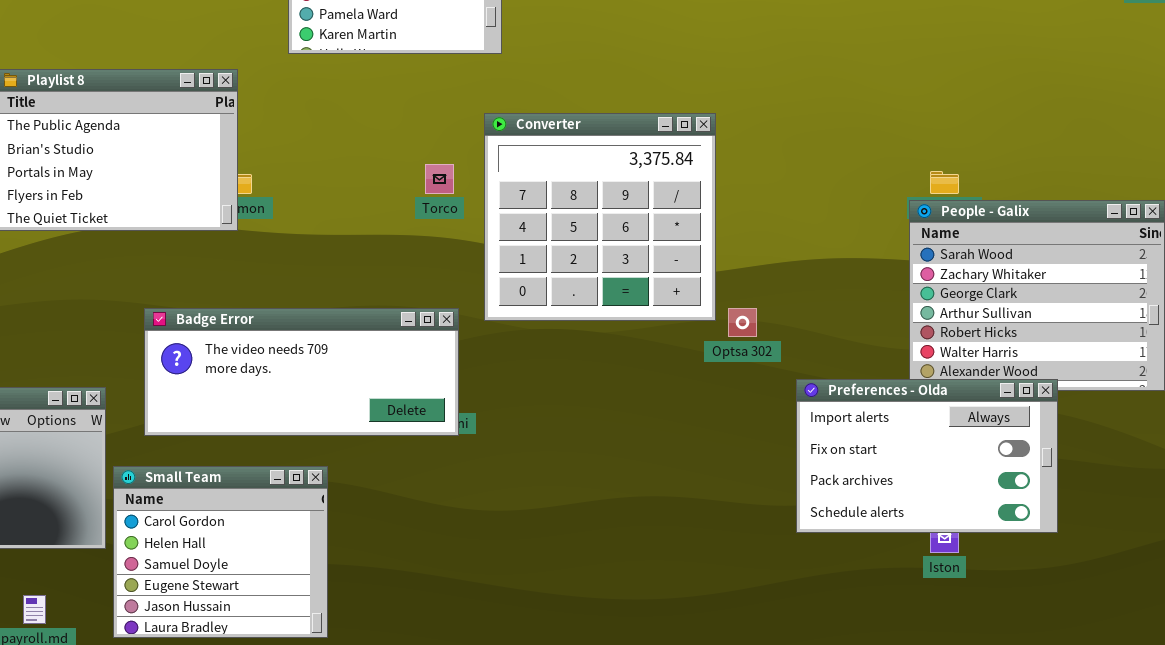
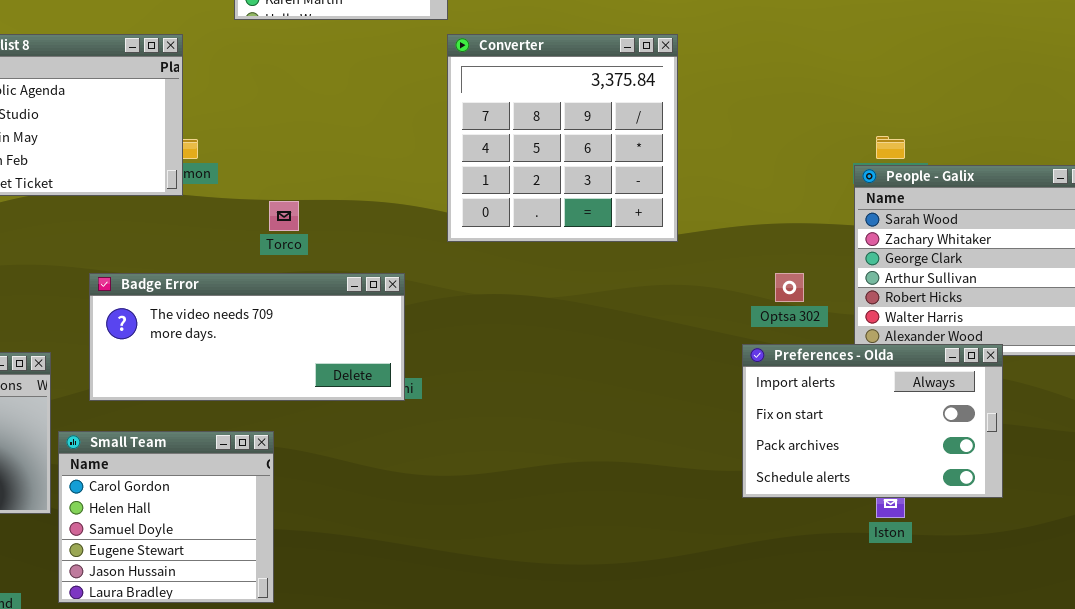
Converter: [484,113,716,321] -> [447,34,678,242], moved
Torco: [425,164,454,194] -> [269,201,299,231], moved
Optsa 302: [728,308,757,337] -> [775,273,804,302], moved

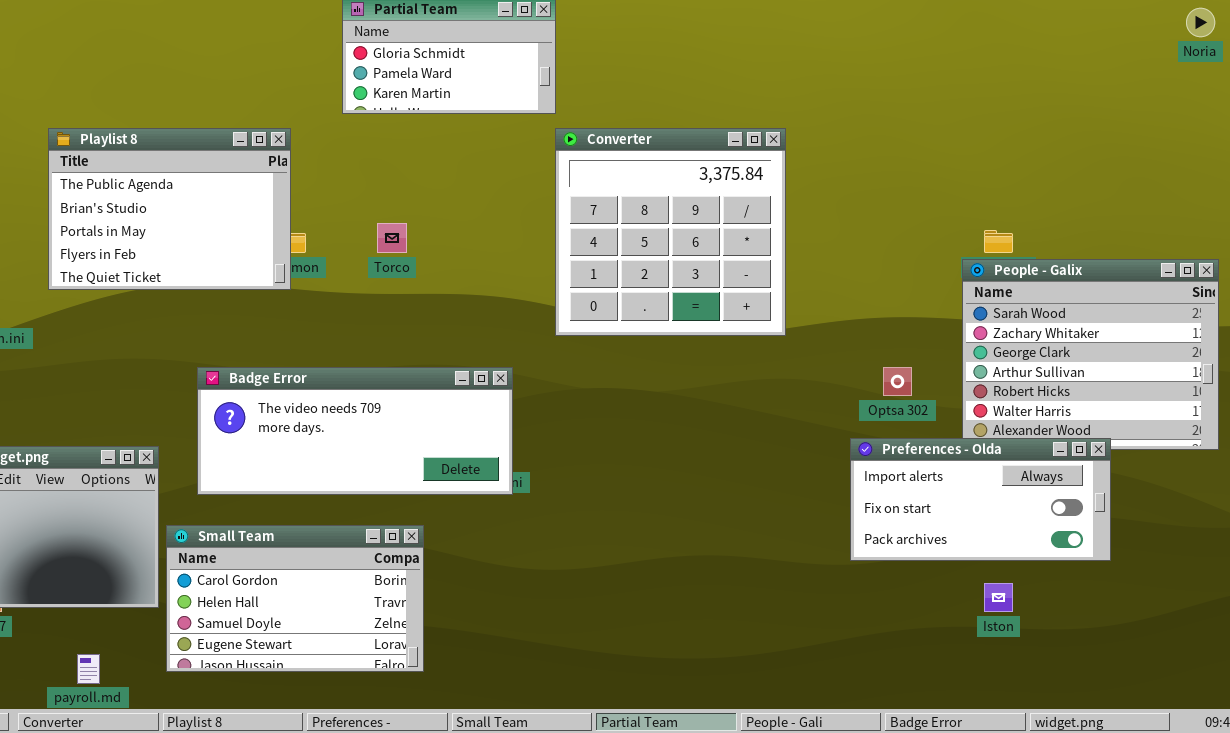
Torco: [269,201,299,231] -> [377,223,407,253], moved
Preferences - Olda: [742,344,1003,498] -> [850,438,1111,561], resized
Small Team: [58,431,274,603] -> [166,525,424,672], resized

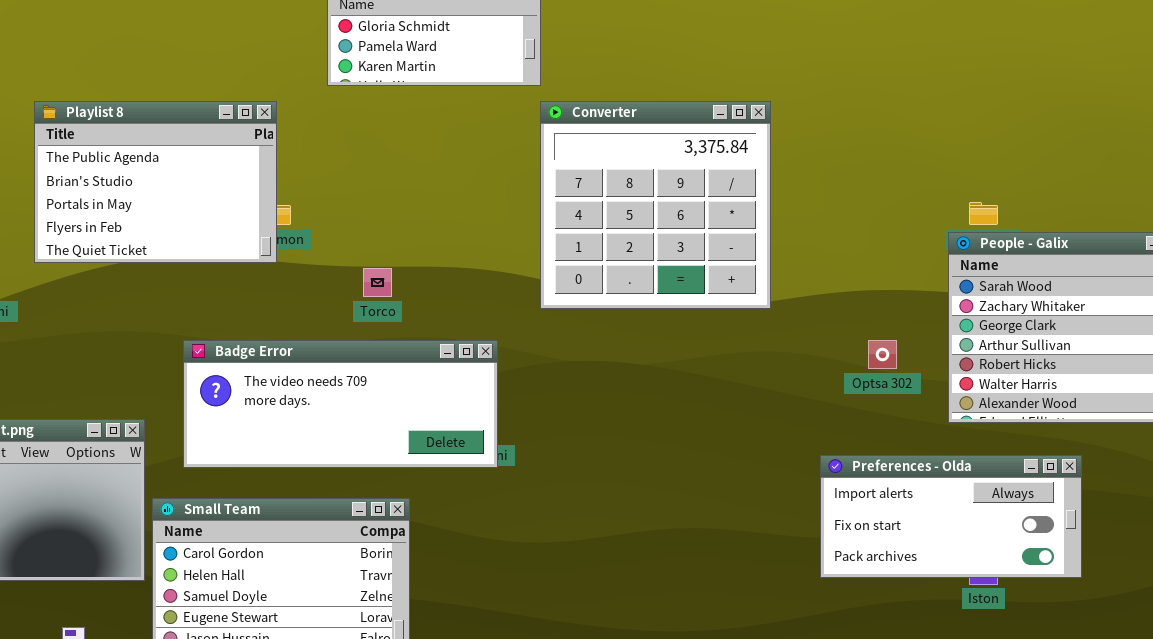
Torco: [377,223,407,253] -> [363,268,392,297], moved
Preferences - Olda: [850,438,1111,561] -> [820,455,1082,578], moved

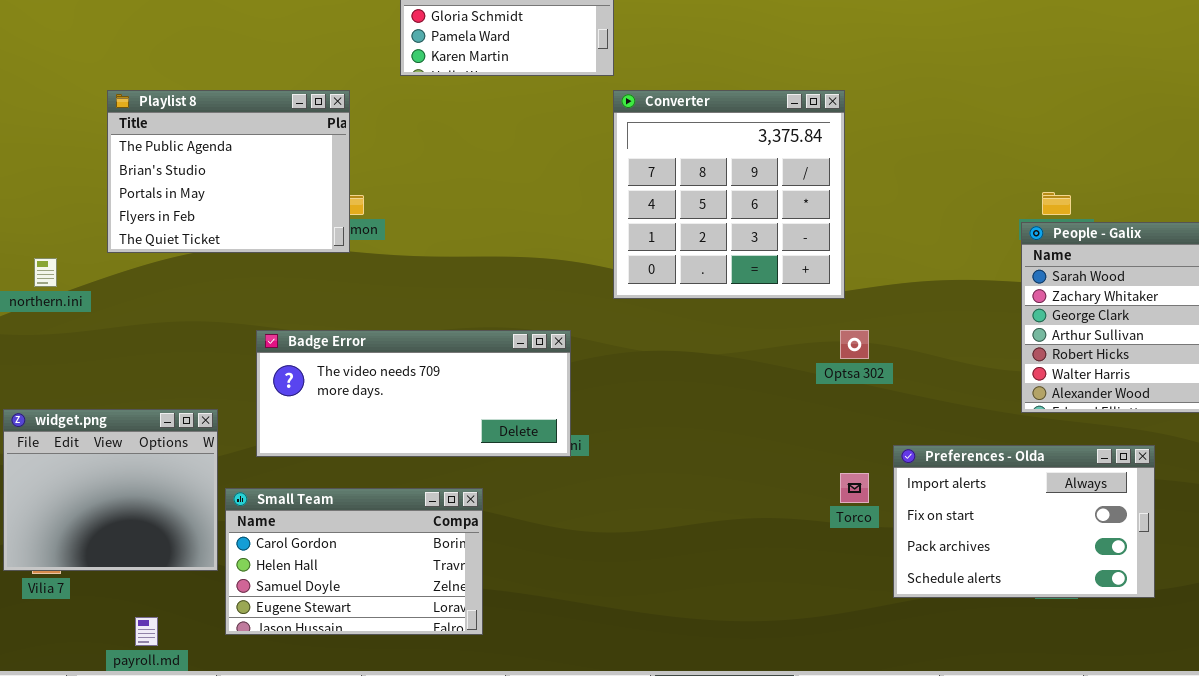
Torco: [363,268,392,297] -> [840,473,869,503], moved
Optsa 302: [868,340,897,369] -> [840,330,869,359], moved
Preferences - Olda: [820,455,1082,578] -> [893,445,1155,598], resized

